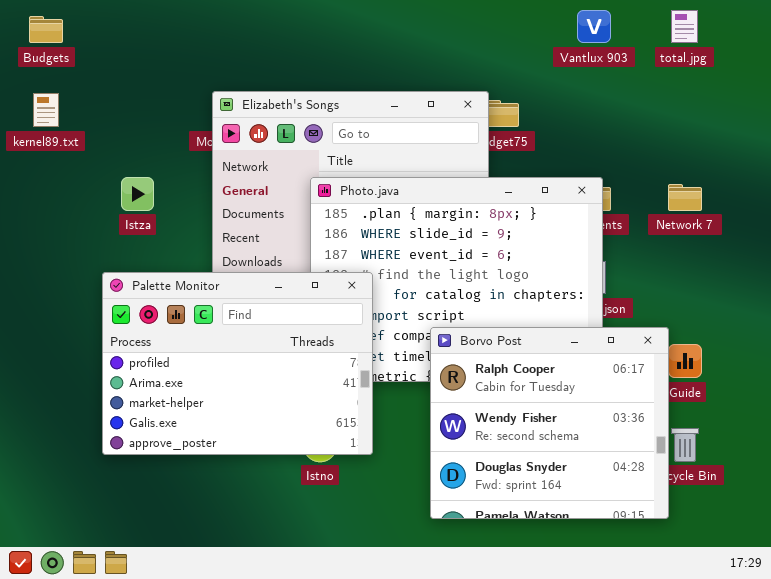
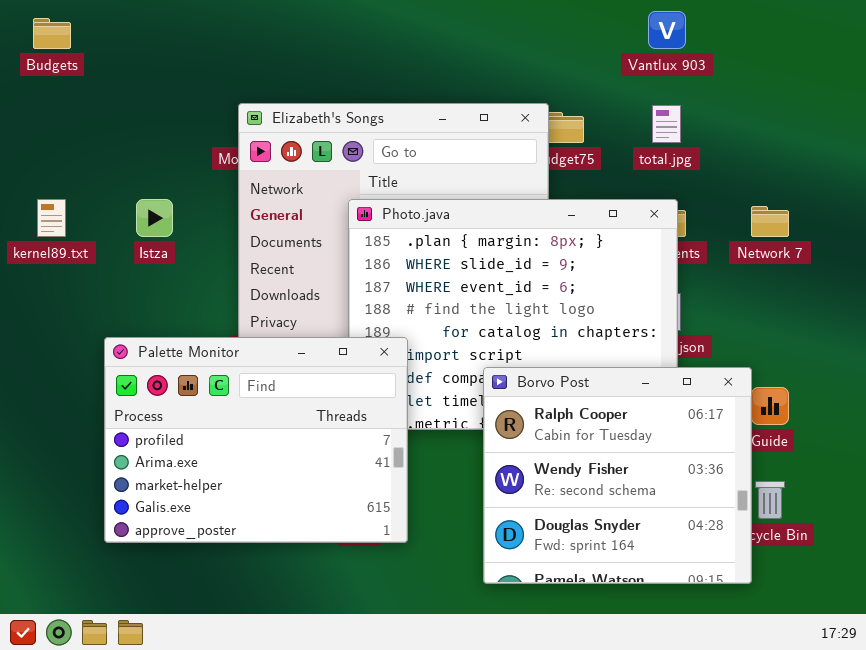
total.jpg: [671,10,698,43] -> [652,105,681,143], moved
kernel89.txt: [33,93,59,127] -> [37,199,66,237], moved
Palette Monitor: [102,272,373,455] -> [104,337,408,543], moved

